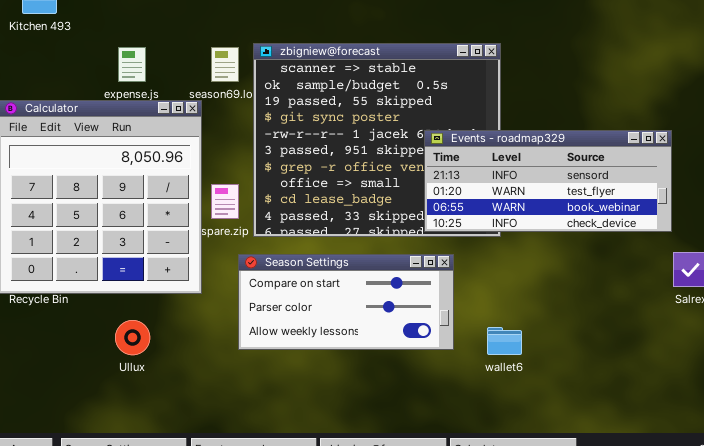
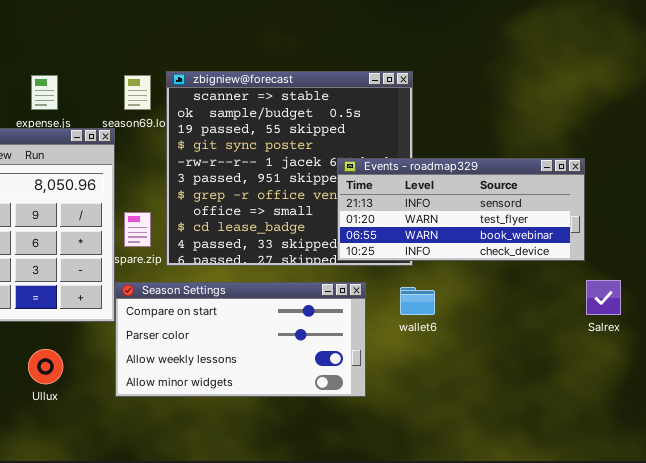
Season Settings: [238,254,454,350] -> [115,282,366,397], resized
wallet6: [487,327,522,355] -> [400,287,435,315], moved

